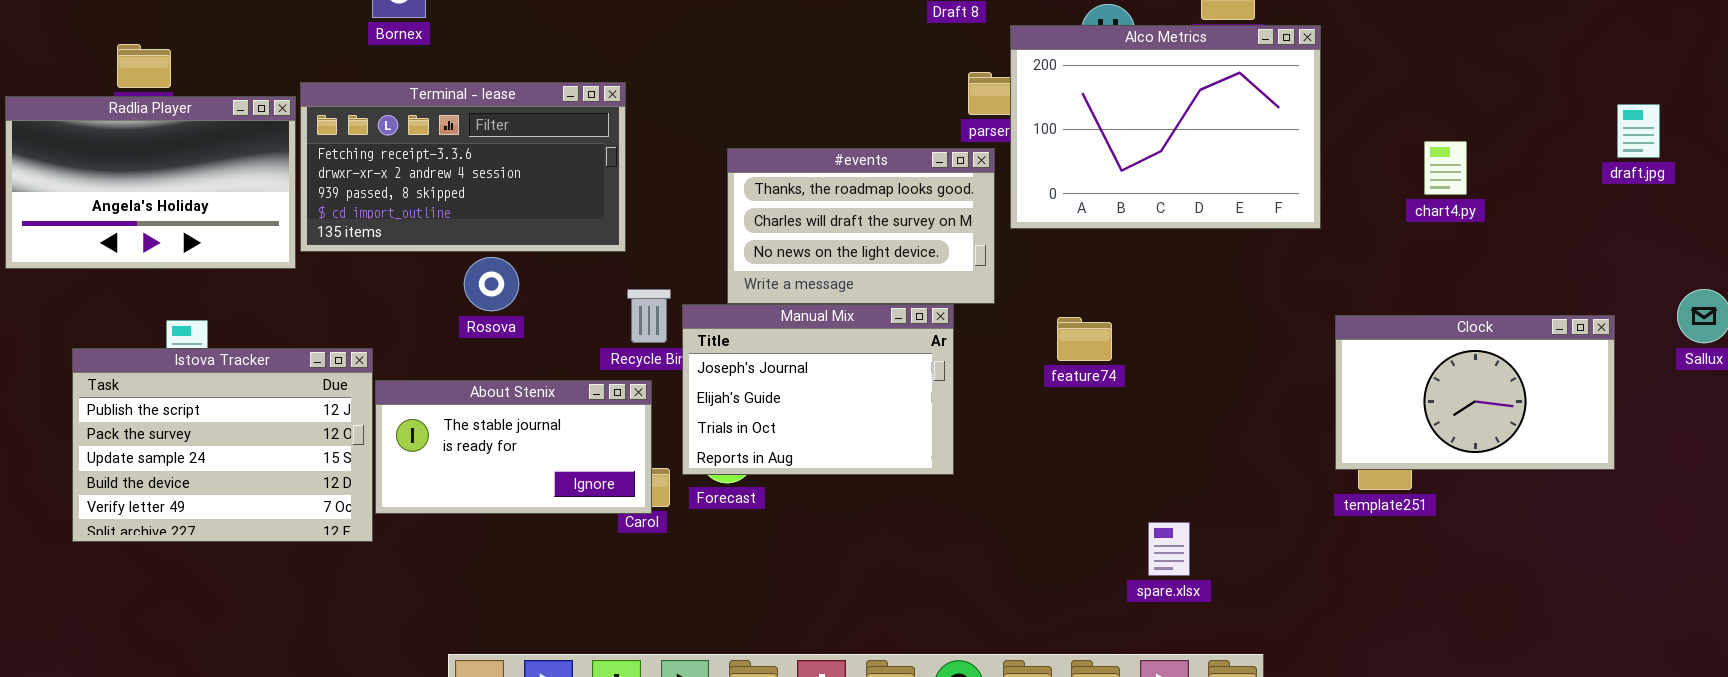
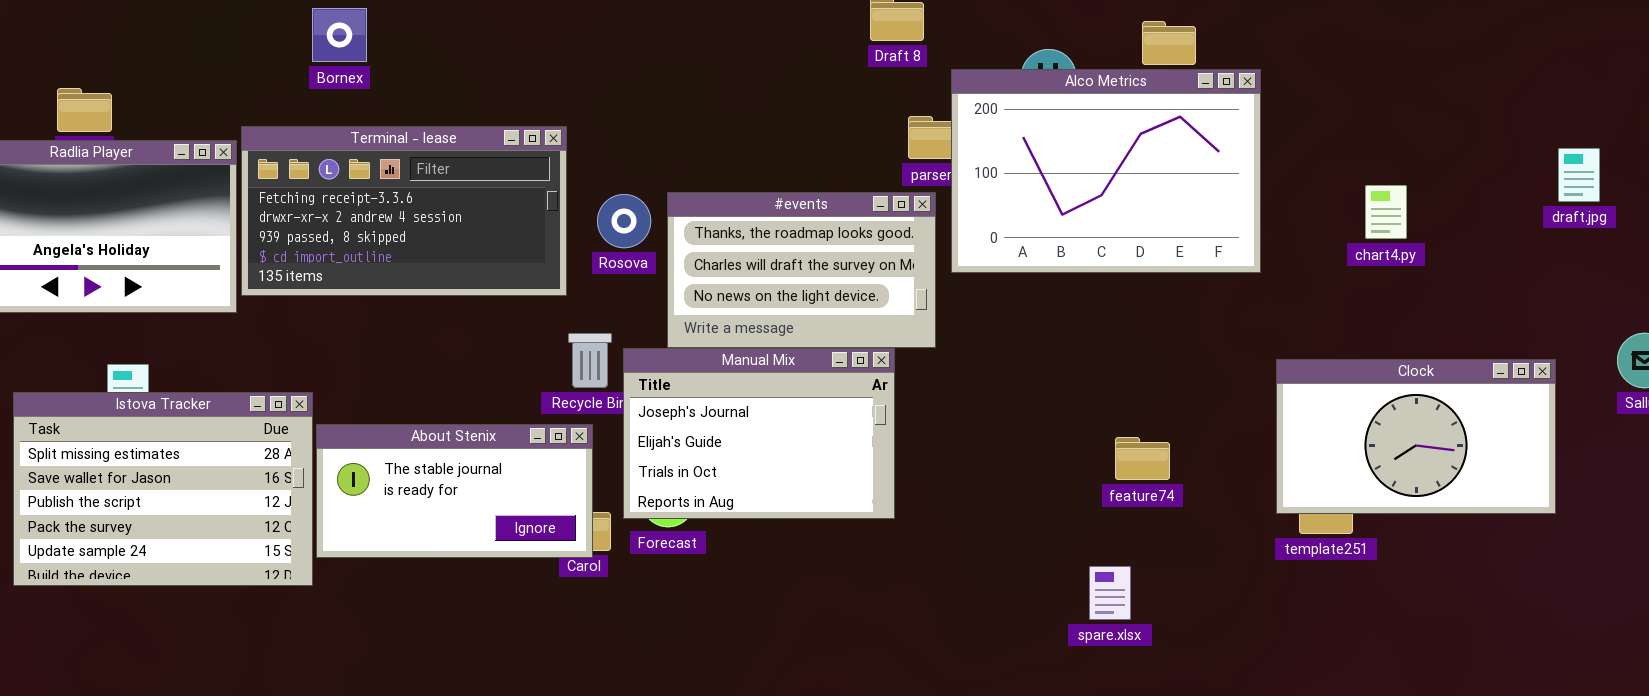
Rosova: [464,257,519,311] -> [597,194,651,248], moved
feature74: [1057,317,1112,361] -> [1115,437,1170,480], moved
Istova Tracker: [72,348,373,542] -> [13,392,313,586], scrolled up 2 rows

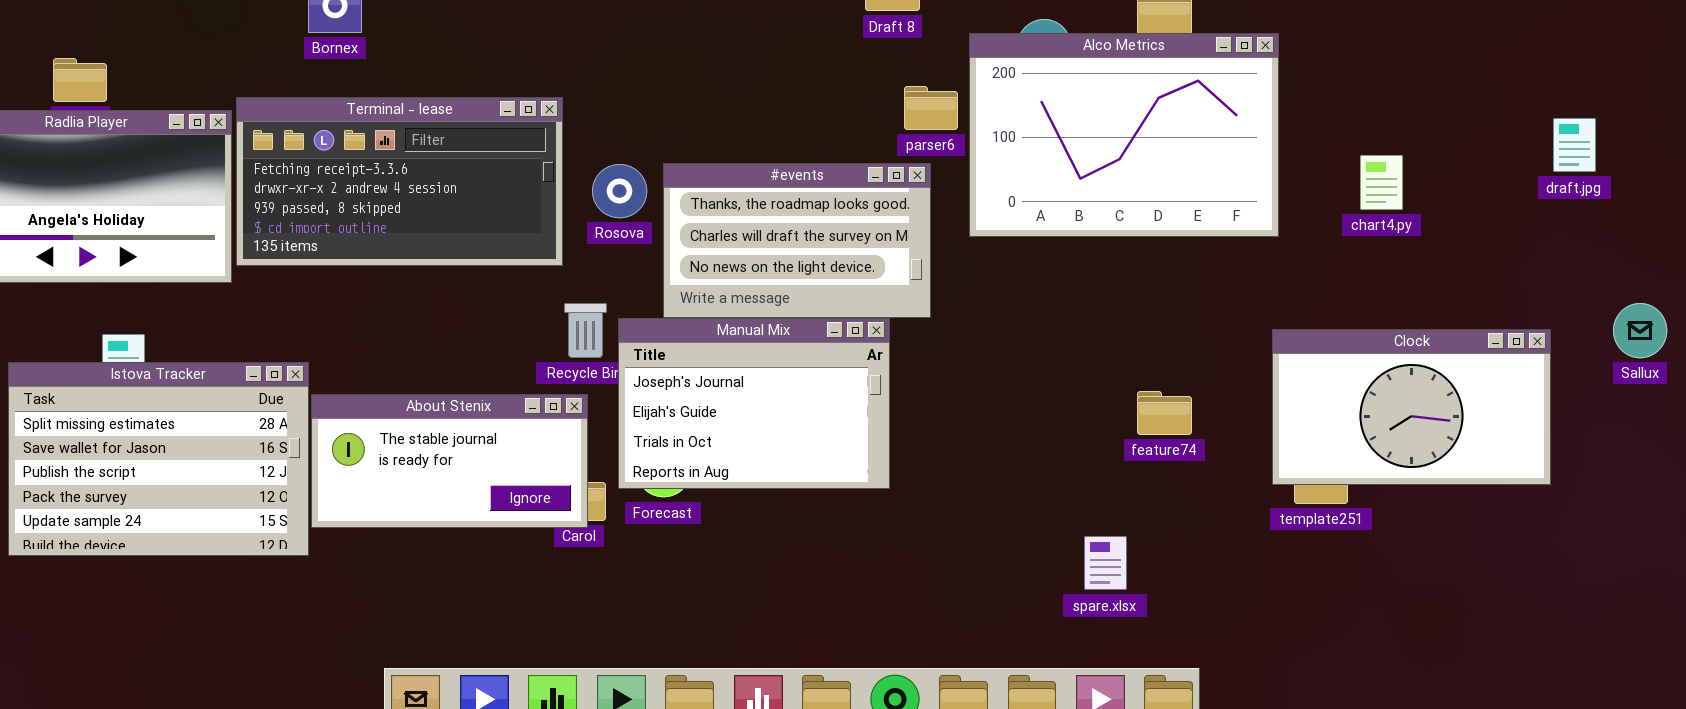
Alco Metrics: [951,69,1261,273] -> [969,33,1279,237], moved
feature74: [1115,437,1170,480] -> [1137,391,1192,435], moved

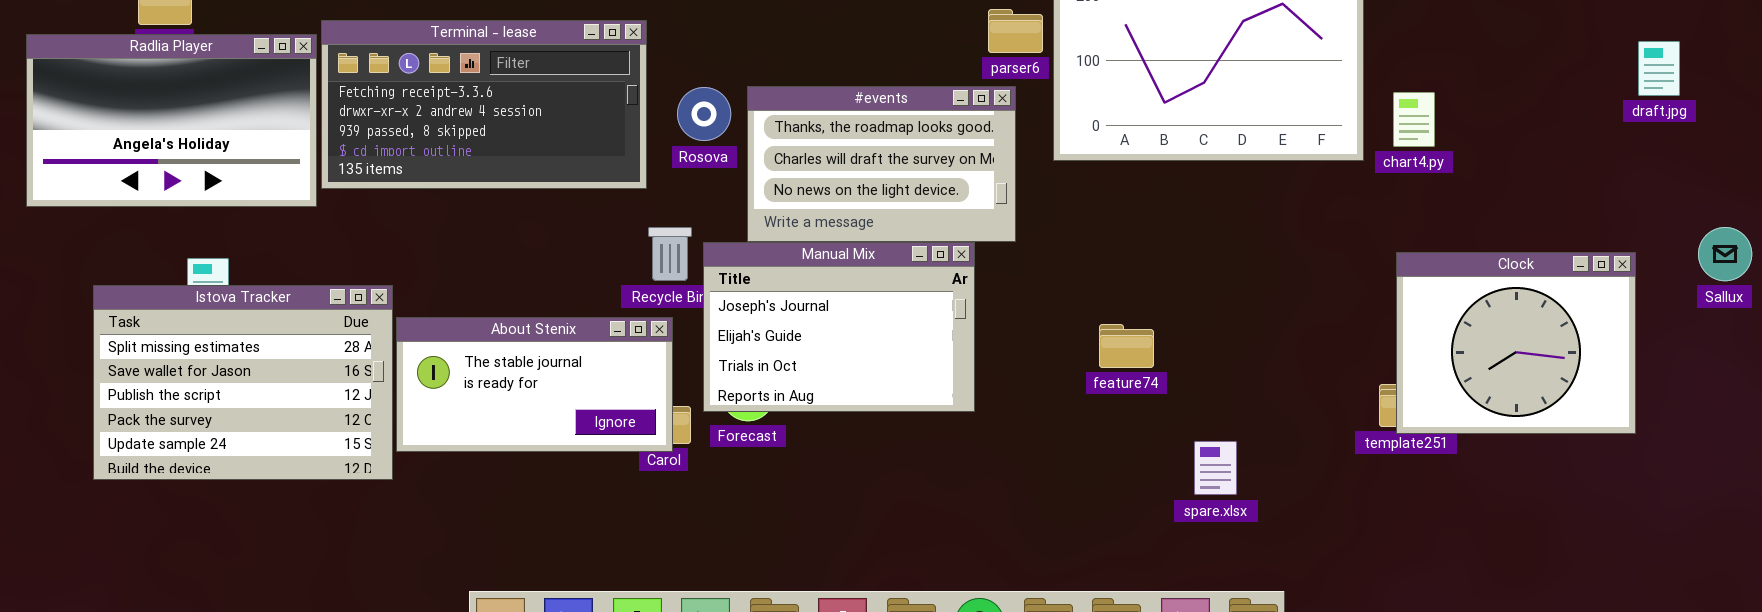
chart4.py: [1360,155,1403,210] -> [1393,92,1435,147], moved
Clock: [1272,329,1551,485] -> [1396,252,1636,434], resized
feature74: [1137,391,1192,435] -> [1099,324,1154,368], moved
spare.xlsx: [1084,536,1127,590] -> [1194,441,1237,495], moved

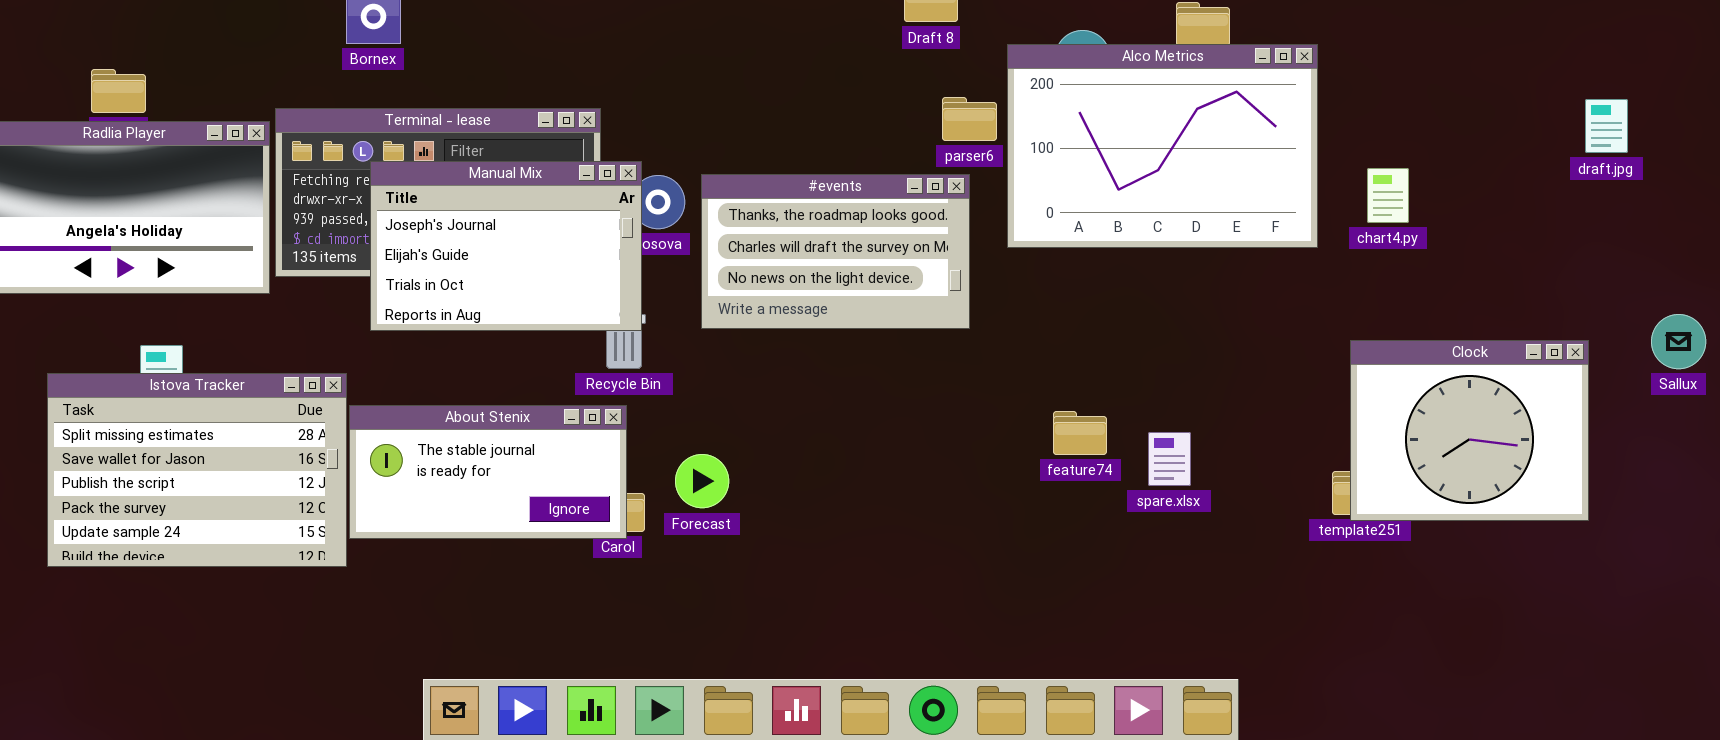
draft.jpg: [1638,41,1680,96] -> [1585,99,1628,153], moved
chart4.py: [1393,92,1435,147] -> [1367,168,1409,223], moved
Manual Mix: [703,242,975,412] -> [370,161,642,331], moved
spare.xlsx: [1194,441,1237,495] -> [1148,432,1191,486], moved

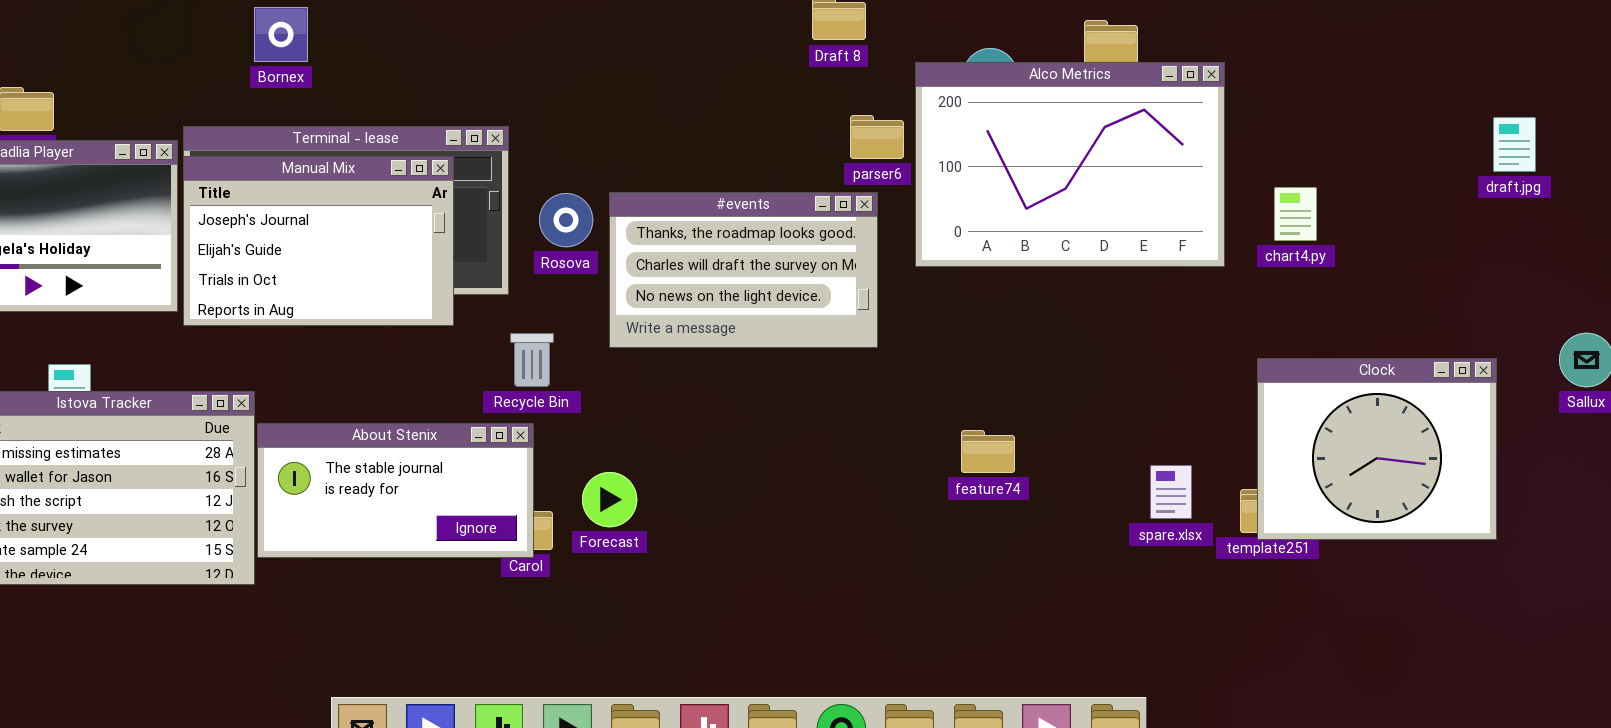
Manual Mix: [370,161,642,331] -> [183,156,454,326], moved
spare.xlsx: [1148,432,1191,486] -> [1150,465,1192,519], moved

